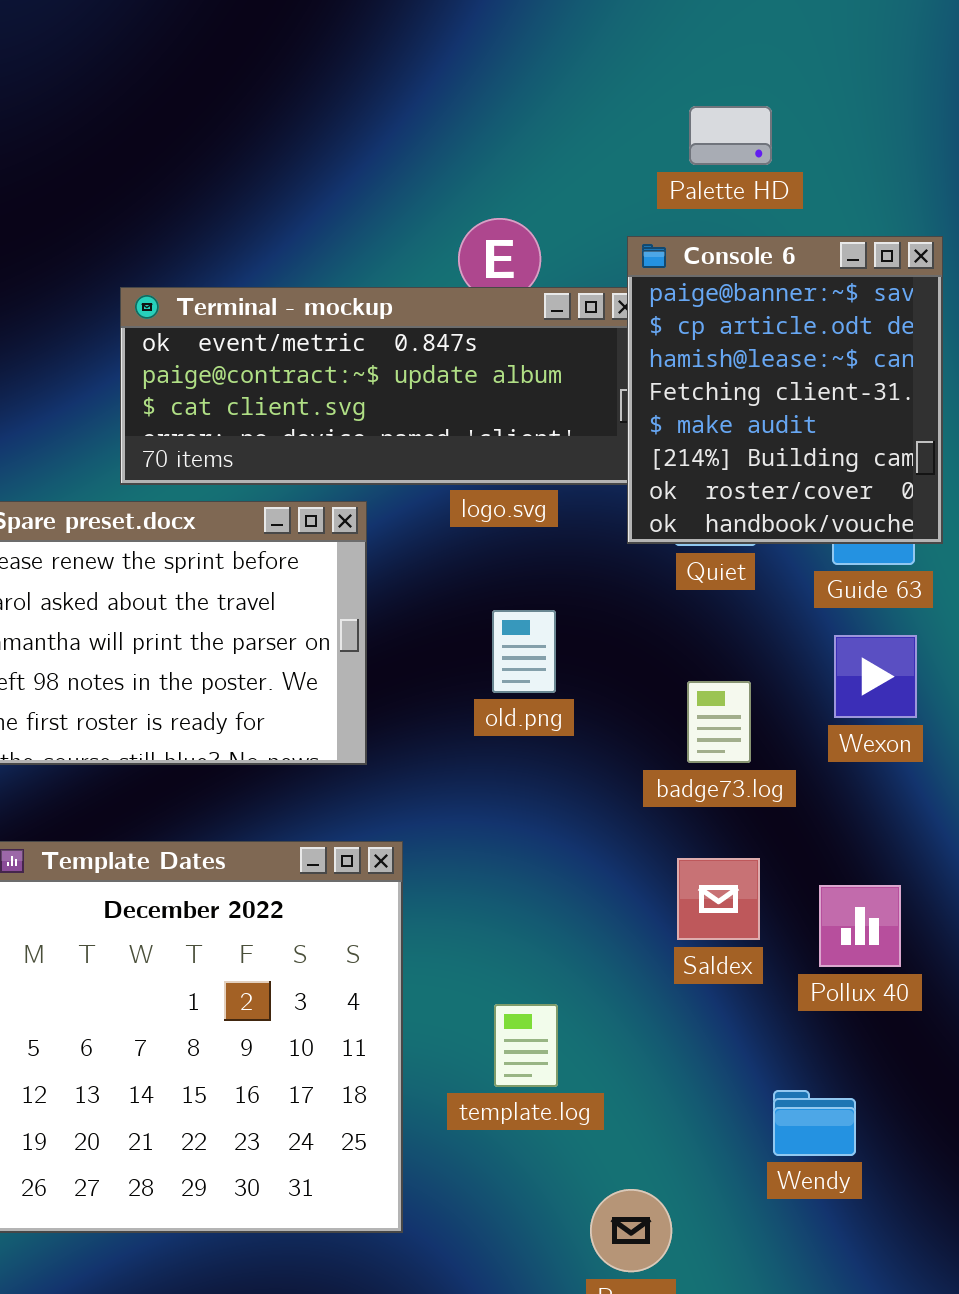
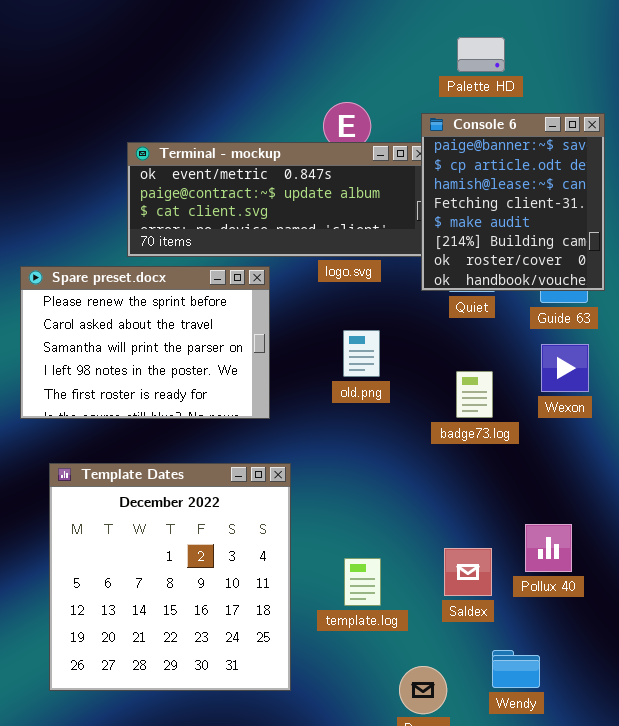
Saldex: [677,858,760,940] -> [444,548,492,596], moved
Pollux 40: [819,885,901,967] -> [525,524,572,572], moved
Wendy: [773,1090,856,1156] -> [492,650,540,688], moved

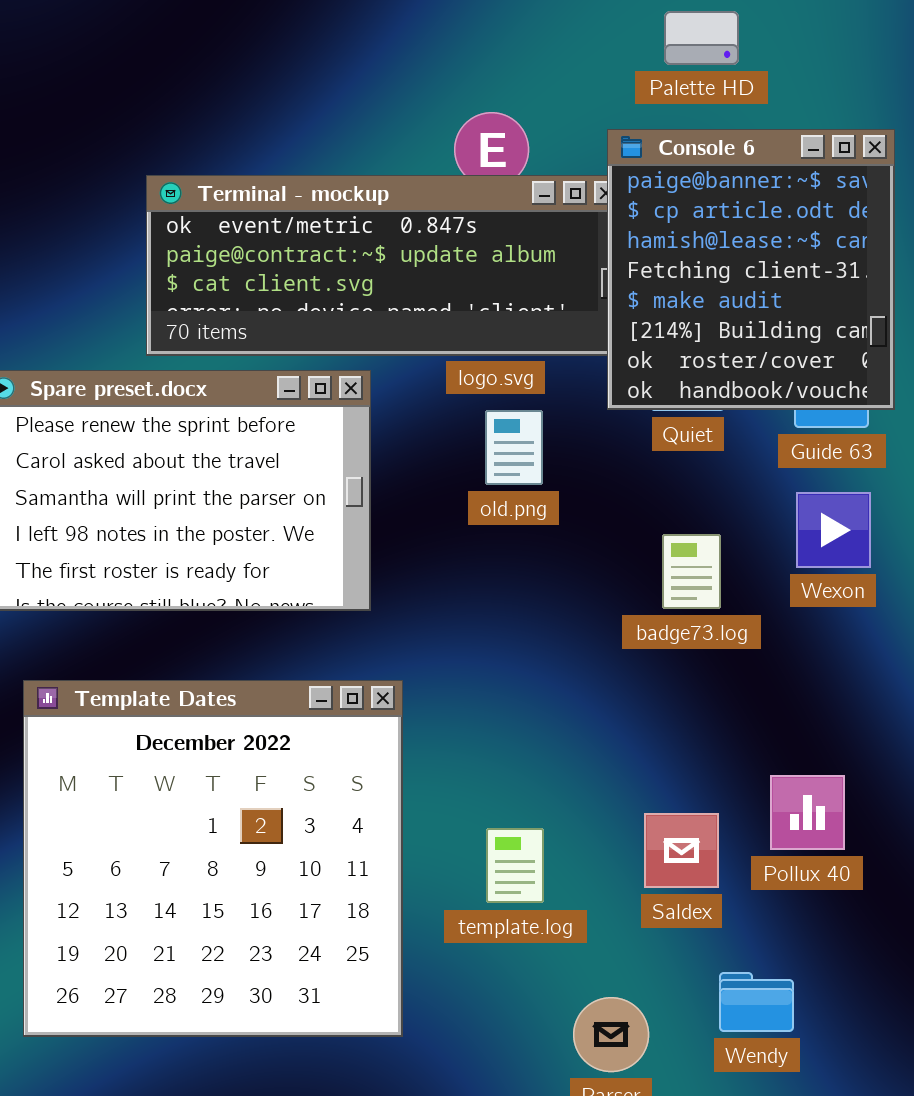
old.png: [343,330,380,377] -> [485,410,543,485], moved

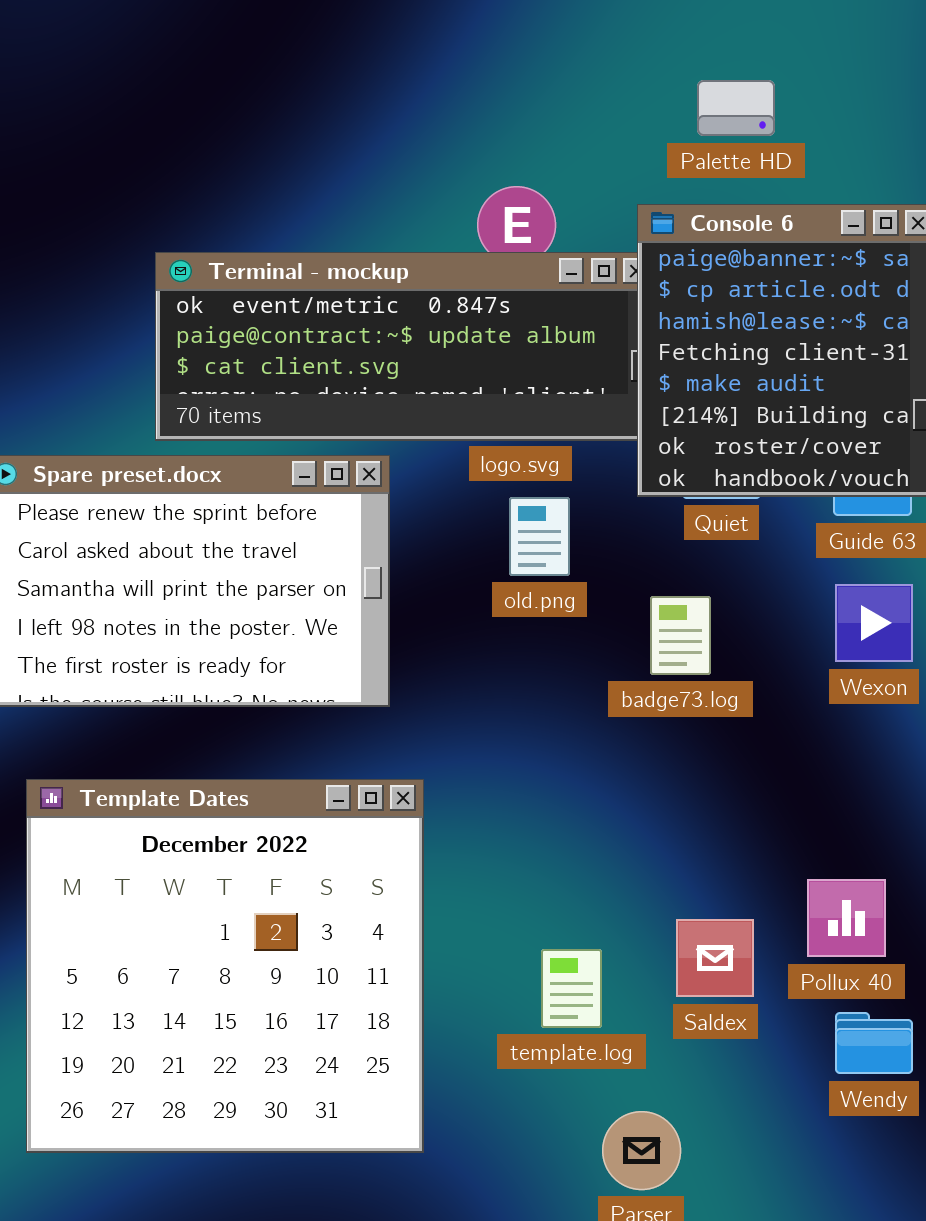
badge73.log: [662,534,721,609] -> [650,596,711,675], moved
template.log: [486,828,544,903] -> [541,949,602,1028], moved
Wendy: [719,972,794,1032] -> [835,1012,913,1074], moved

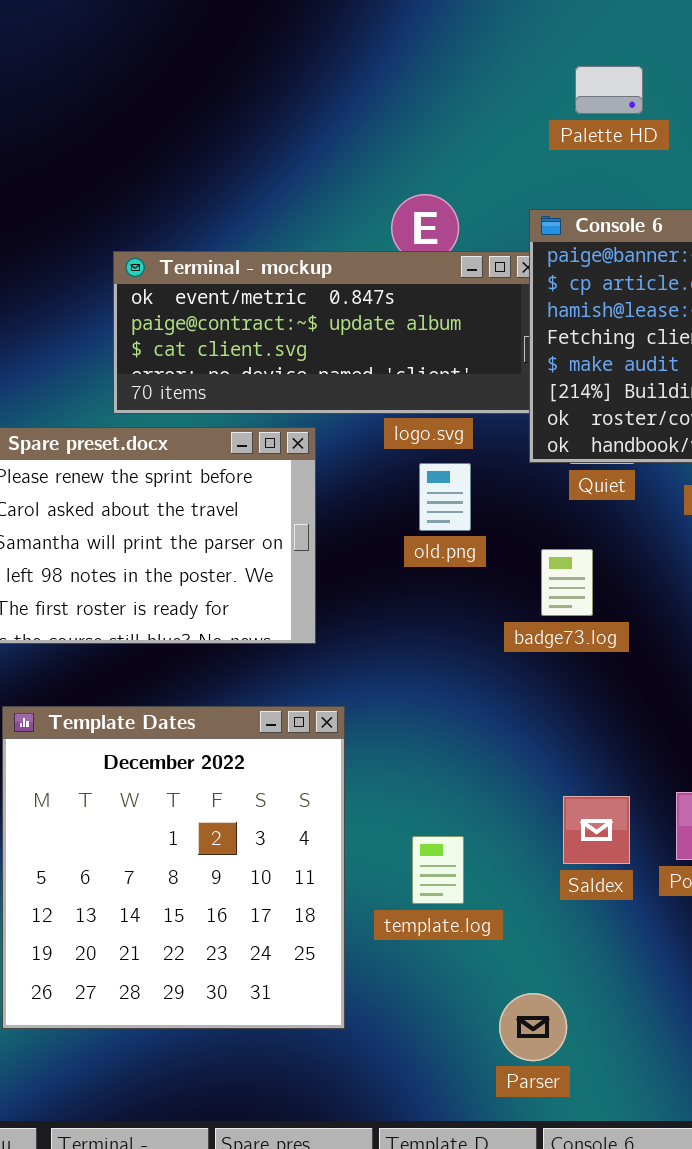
Palette HD: [697,80,775,136] -> [575,66,643,114], moved
Saldex: [676,919,754,997] -> [563,796,630,864], moved
template.log: [541,949,602,1028] -> [412,836,464,904], moved

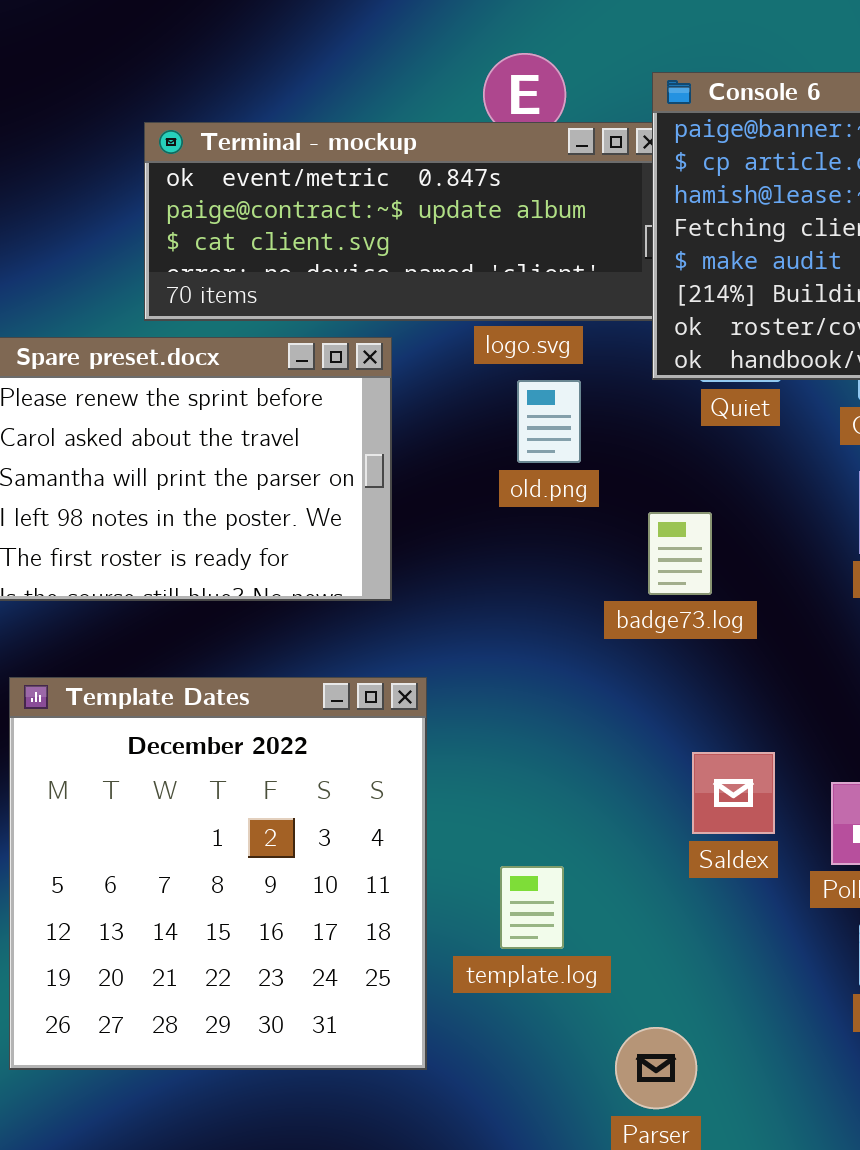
badge73.log: [541,549,593,616] -> [648,512,712,595], moved
Saldex: [563,796,630,864] -> [692,752,775,834], moved
template.log: [412,836,464,904] -> [500,866,564,949], moved

